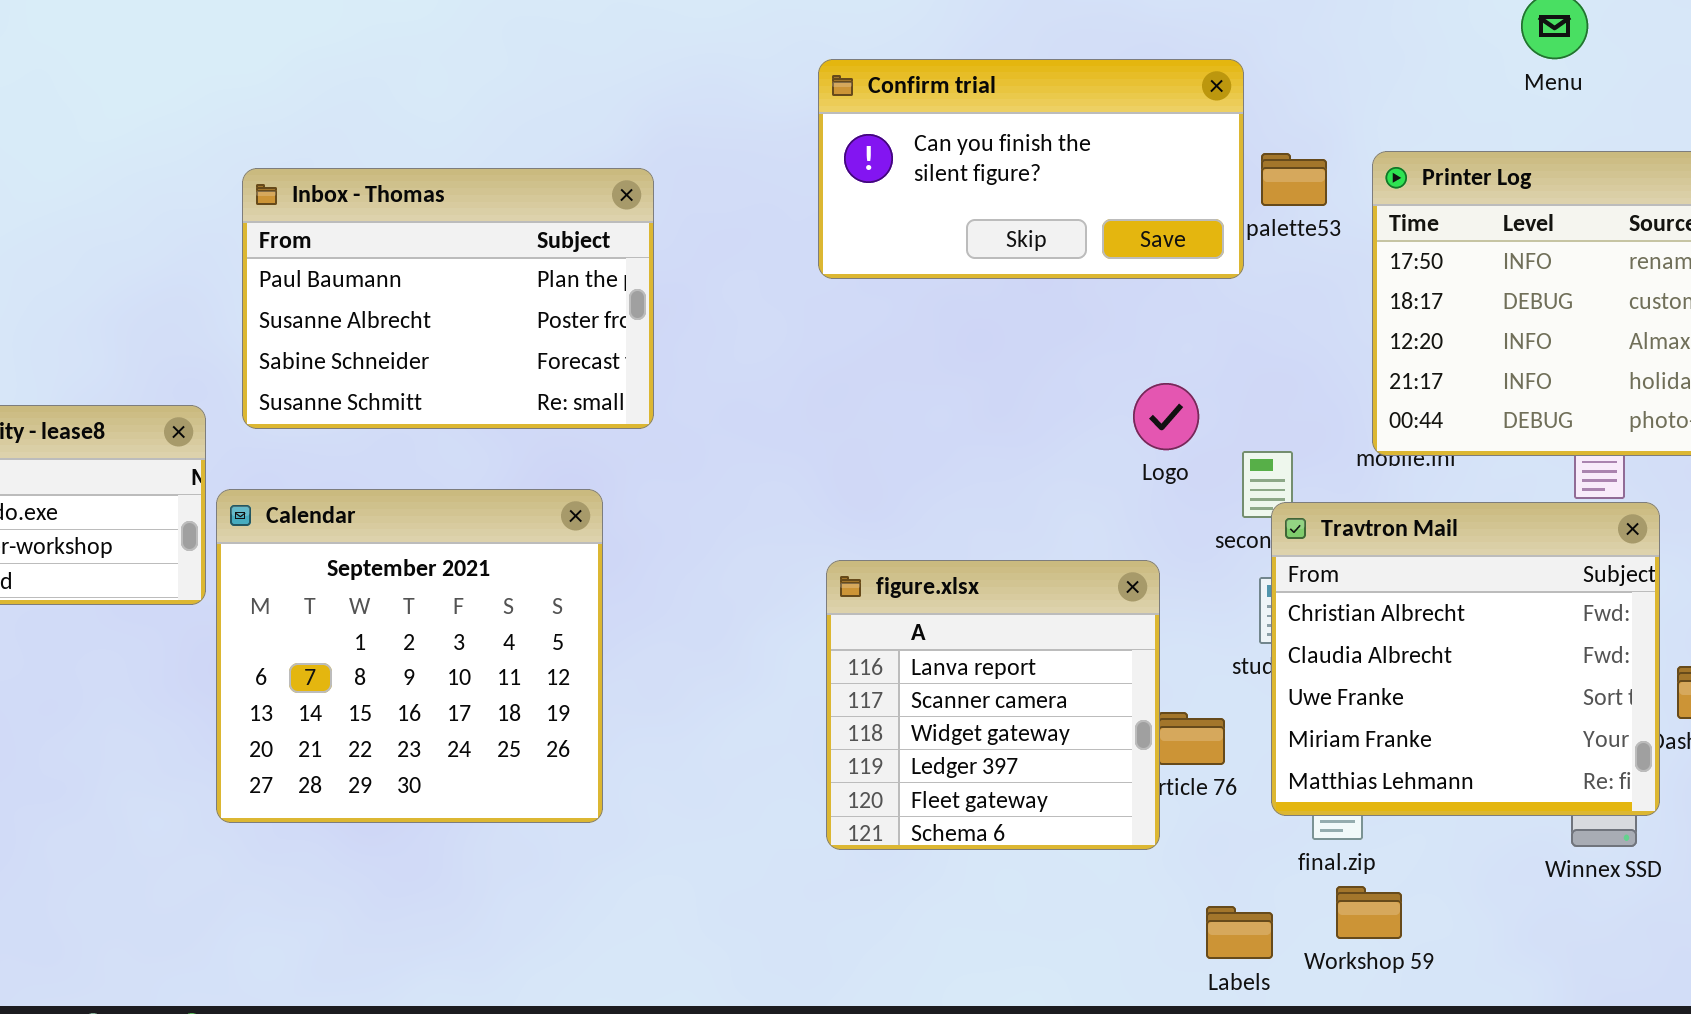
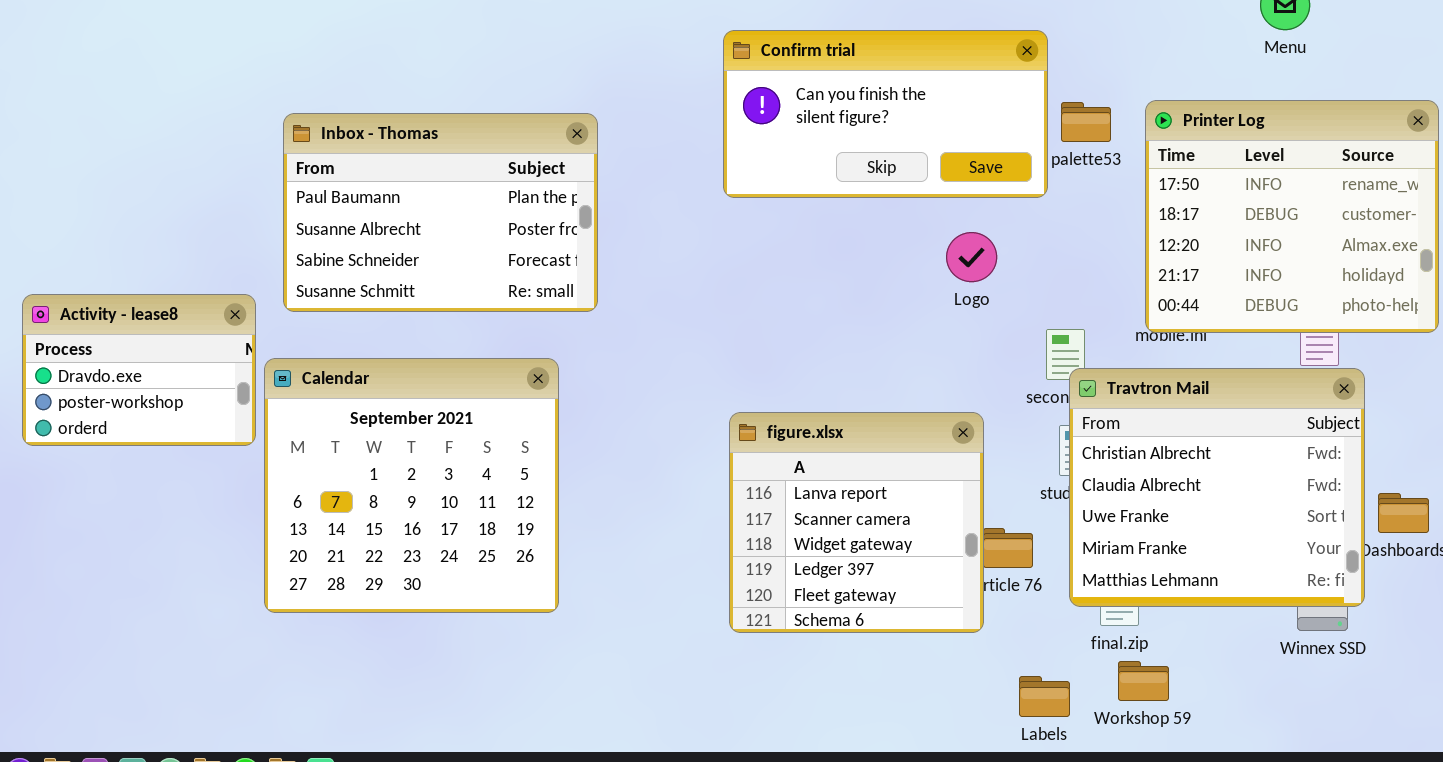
Logo: [1133,383,1199,450] -> [946,232,997,282], moved

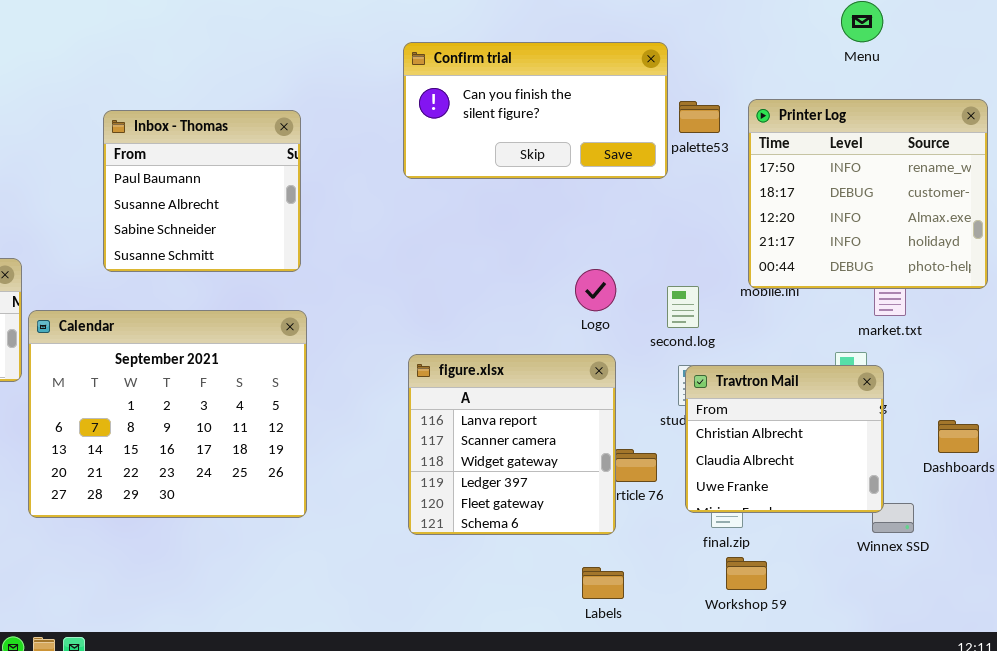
Inbox - Thomas: [283,113,598,312] -> [103,110,301,272], resized
Logo: [946,232,997,282] -> [575,269,616,311], moved
Calendar: [264,358,559,613] -> [28,310,307,518], resized
Travtron Mail: [1069,368,1365,607] -> [685,365,884,513], resized
Labels: [1019,676,1070,717] -> [582,567,624,599], moved

